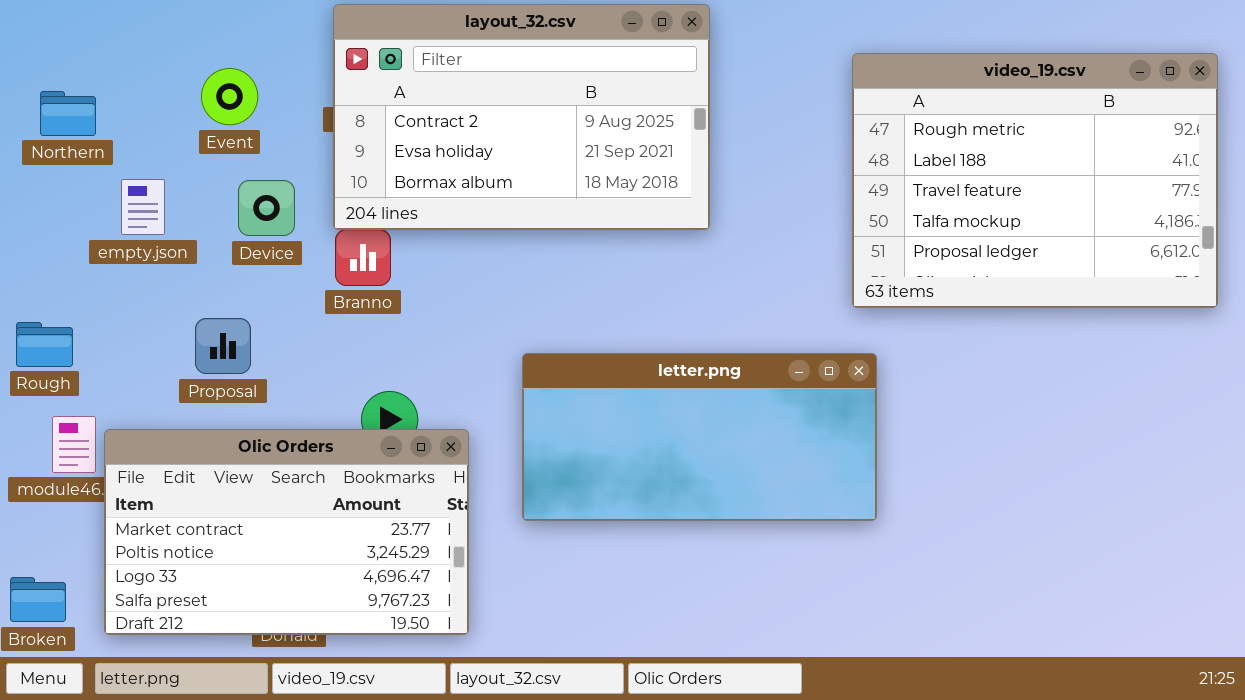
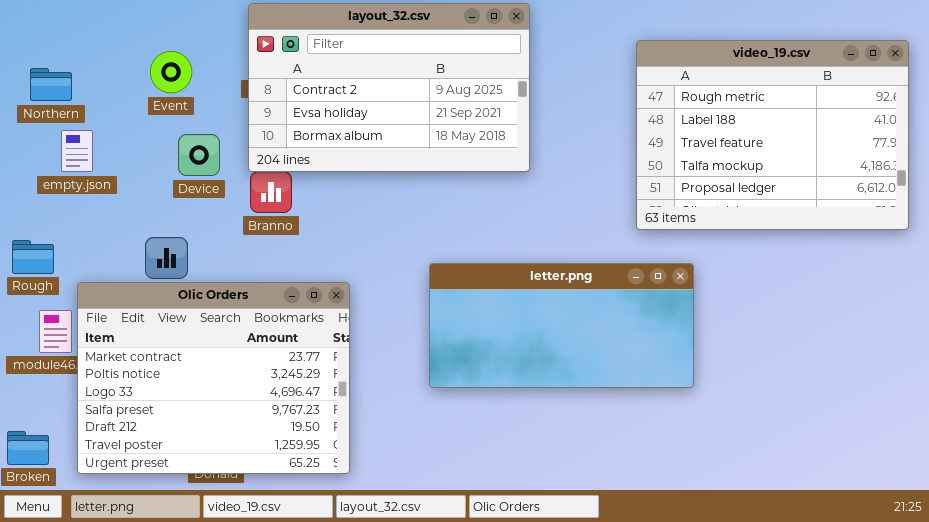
empty.json: [121,179,165,235] -> [61,130,93,172], moved
letter.png: [522,353,877,521] -> [429,263,694,388], moved
Olic Orders: [104,429,469,635] -> [77,282,350,474], resized

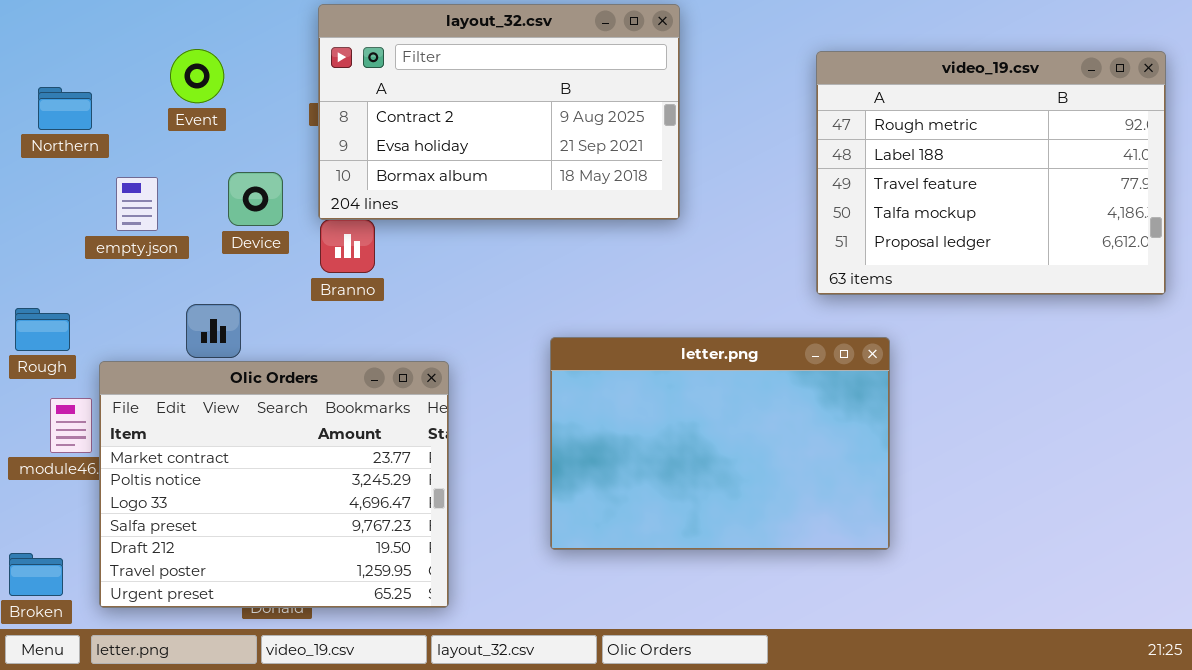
Event: [150,51,192,93] -> [170,49,224,103], moved
empty.json: [61,130,93,172] -> [116,177,158,231], moved
letter.png: [429,263,694,388] -> [550,337,890,550], resized

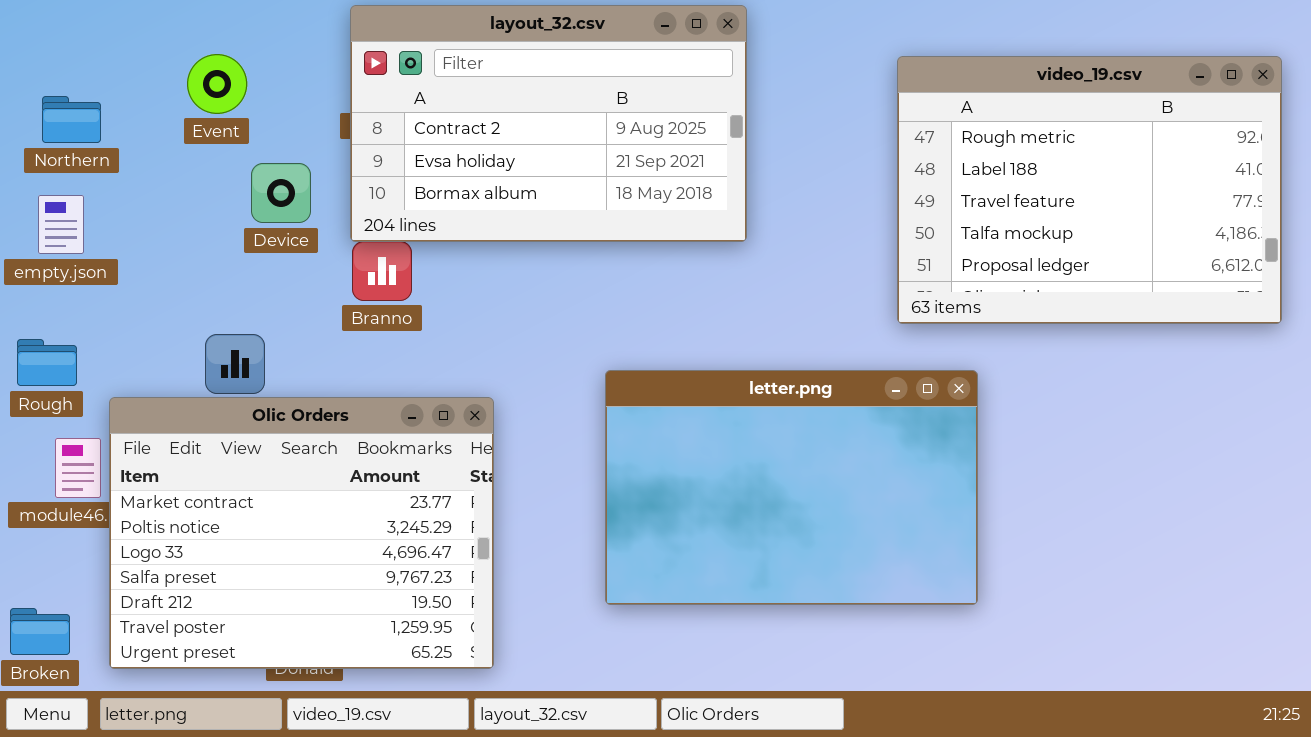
Device: [228,172,283,226] -> [251,163,311,223], moved
empty.json: [116,177,158,231] -> [38,195,84,254], moved

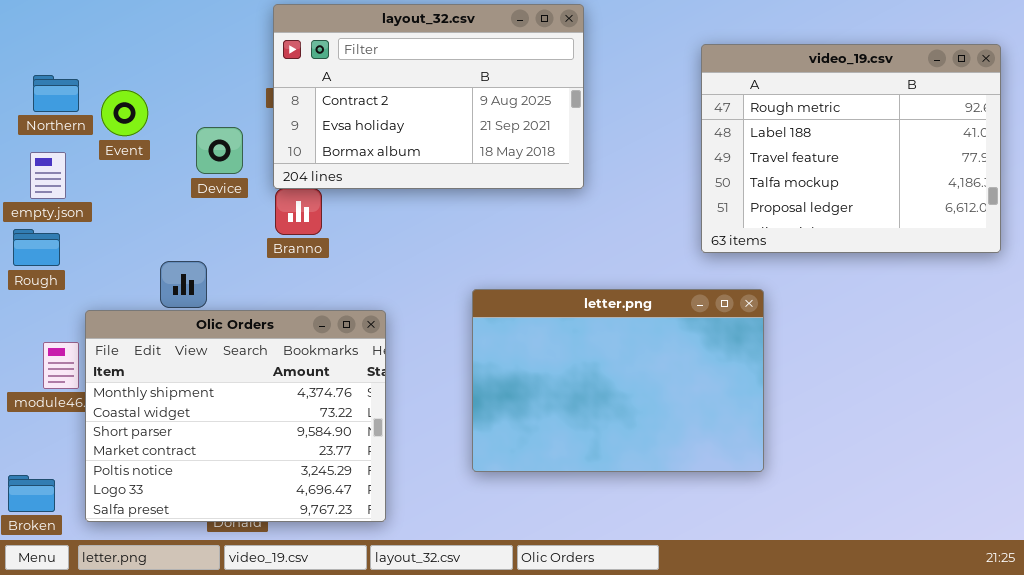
Event: [187,54,247,114] -> [101,90,148,136], moved
Rough: [17,339,77,386] -> [13,229,60,266], moved
Olic Orders: [109,397,494,669] -> [85,310,386,522], scrolled up 3 rows

